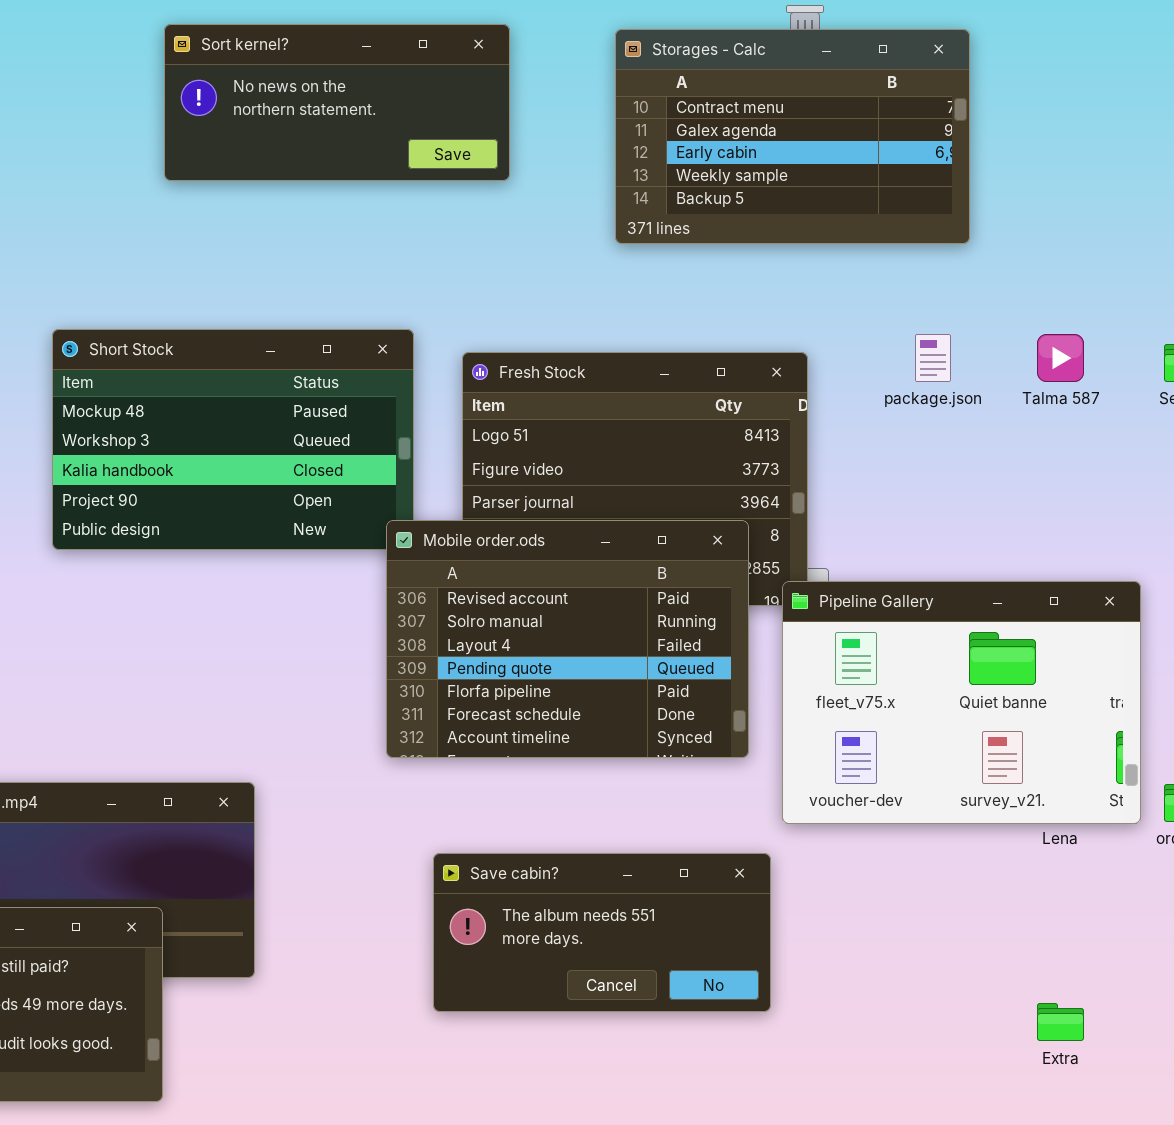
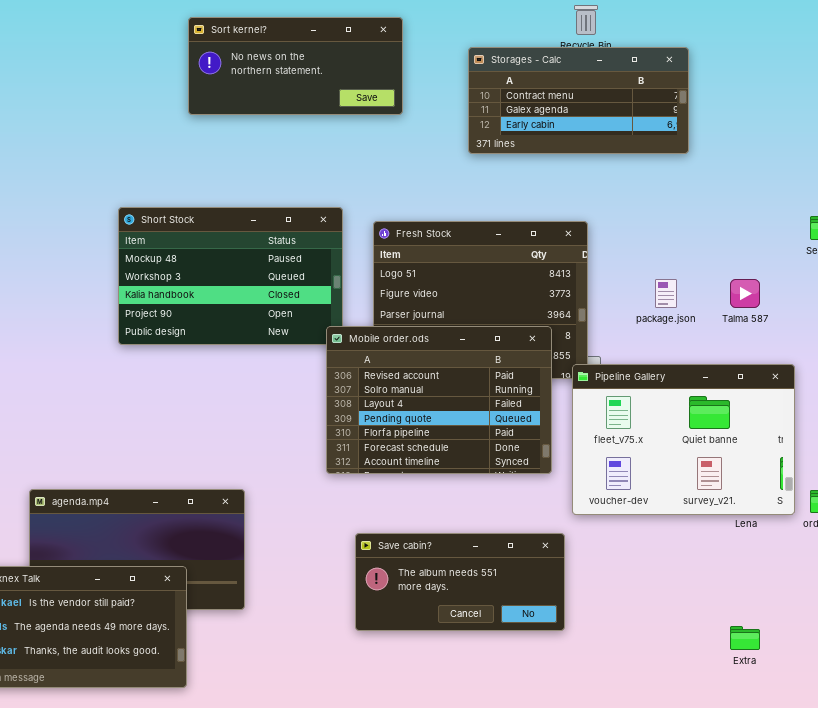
Storages - Calc: [615,29,970,244] -> [468,47,689,154], resized
package.json: [915,334,951,382] -> [655,279,677,308], moved
Talma 587: [1037,334,1084,382] -> [730,279,760,308], moved

